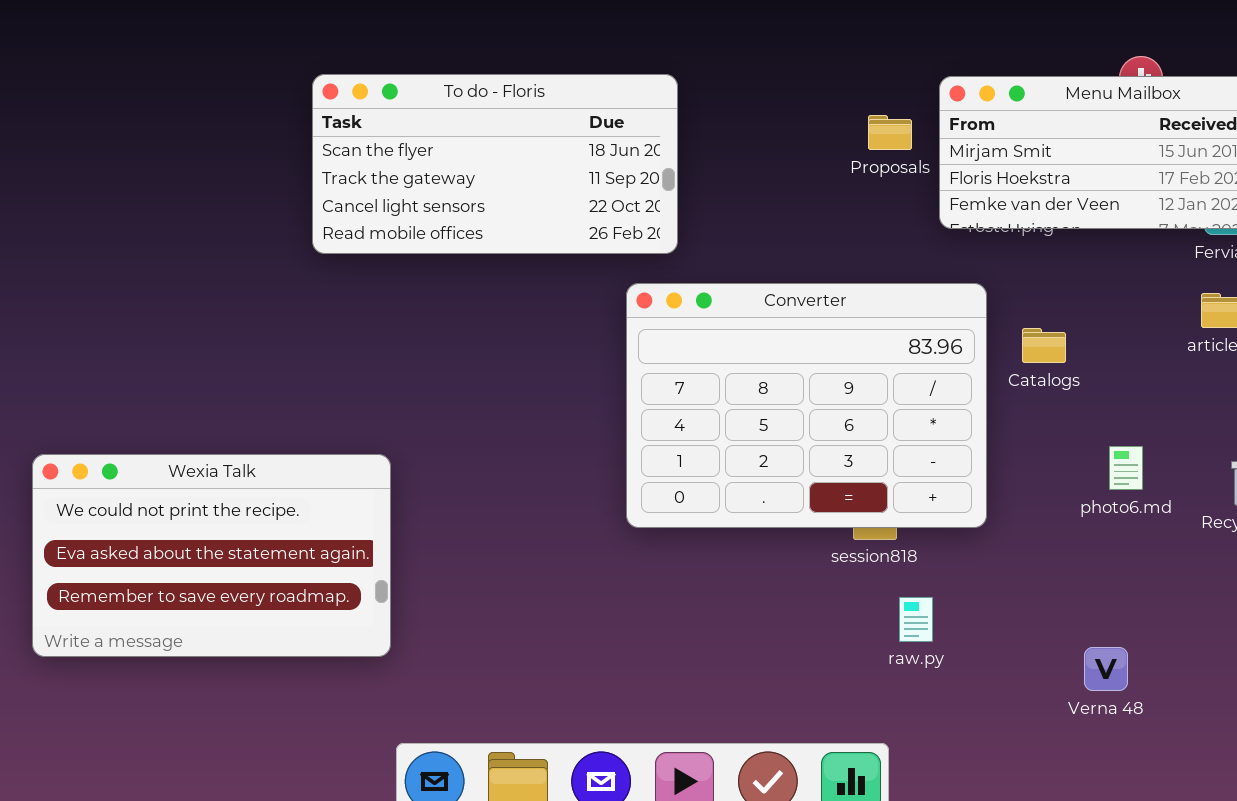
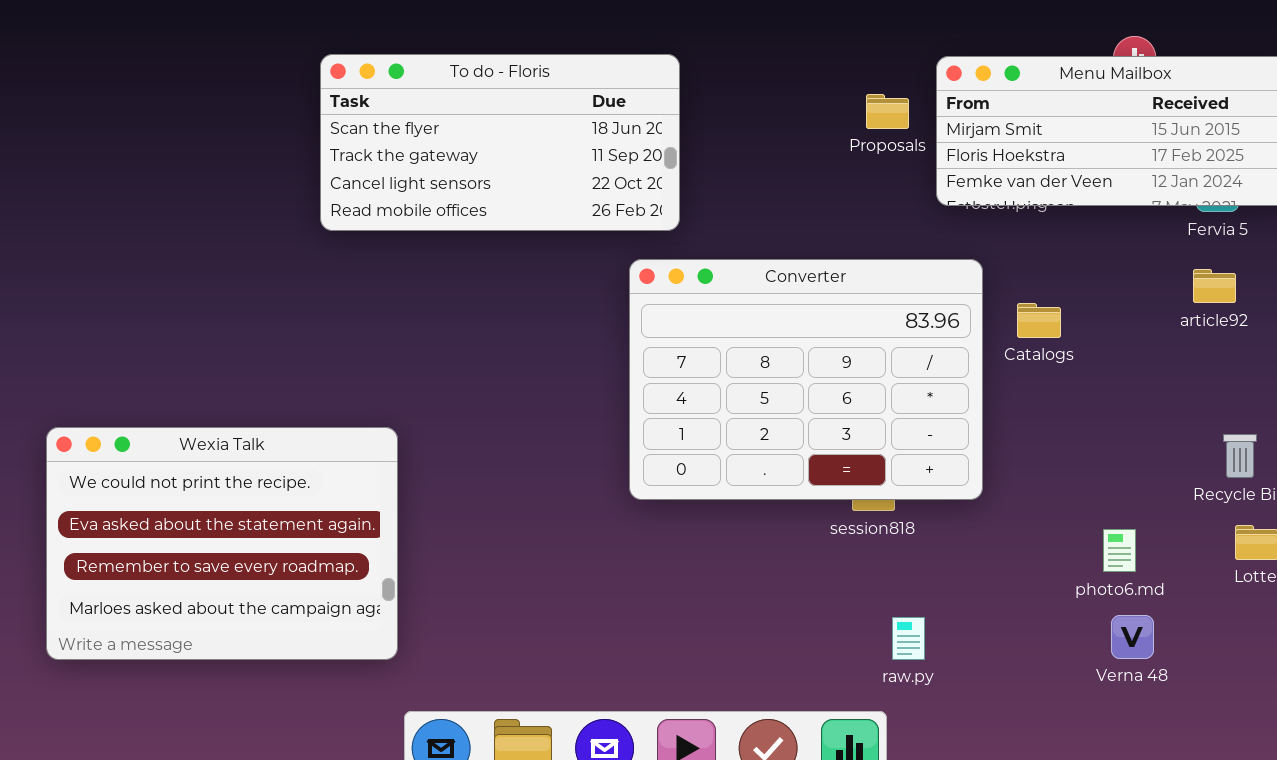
photo6.md: [1109,446,1143,490] -> [1103,529,1136,572], moved
Wexia Talk: [32,454,391,657] -> [46,427,398,660], resized
raw.py: [899,597,933,642] -> [892,617,925,660], moved
Verna 48: [1084,647,1128,691] -> [1111,615,1154,659], moved

